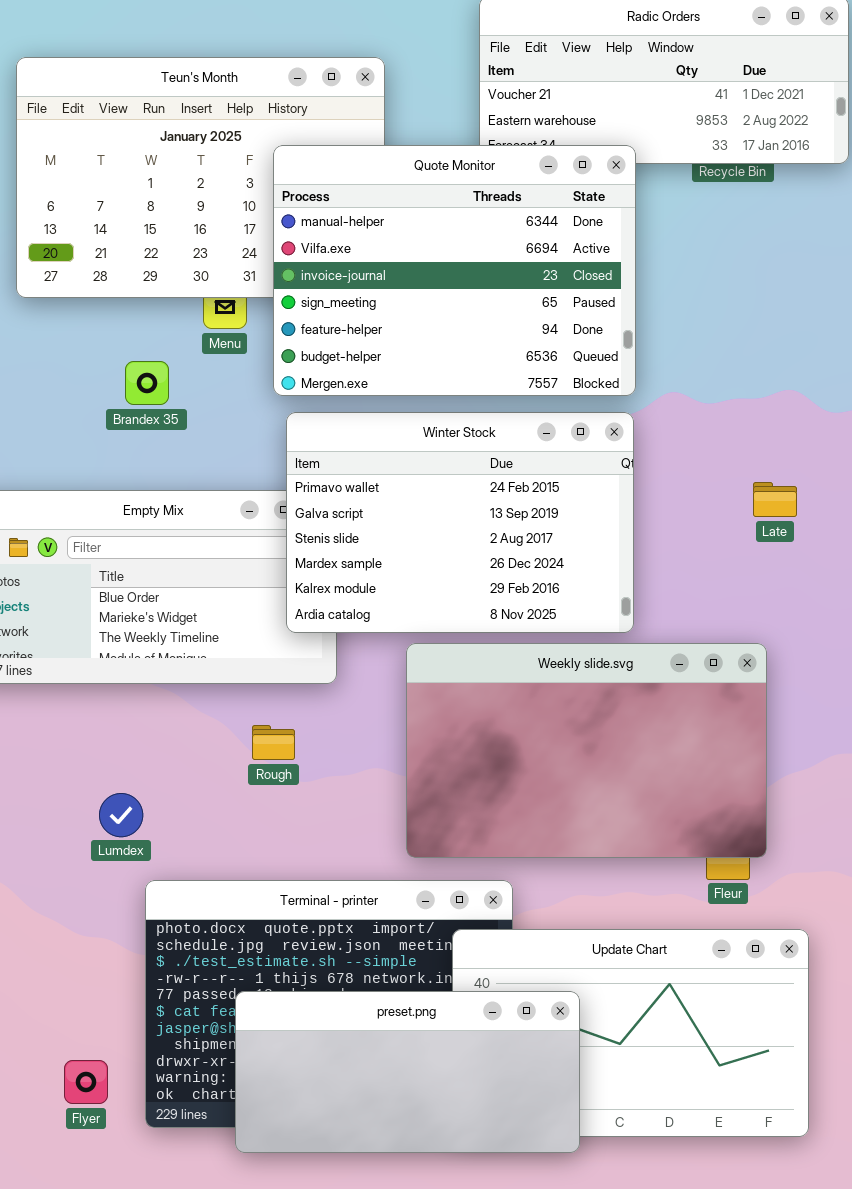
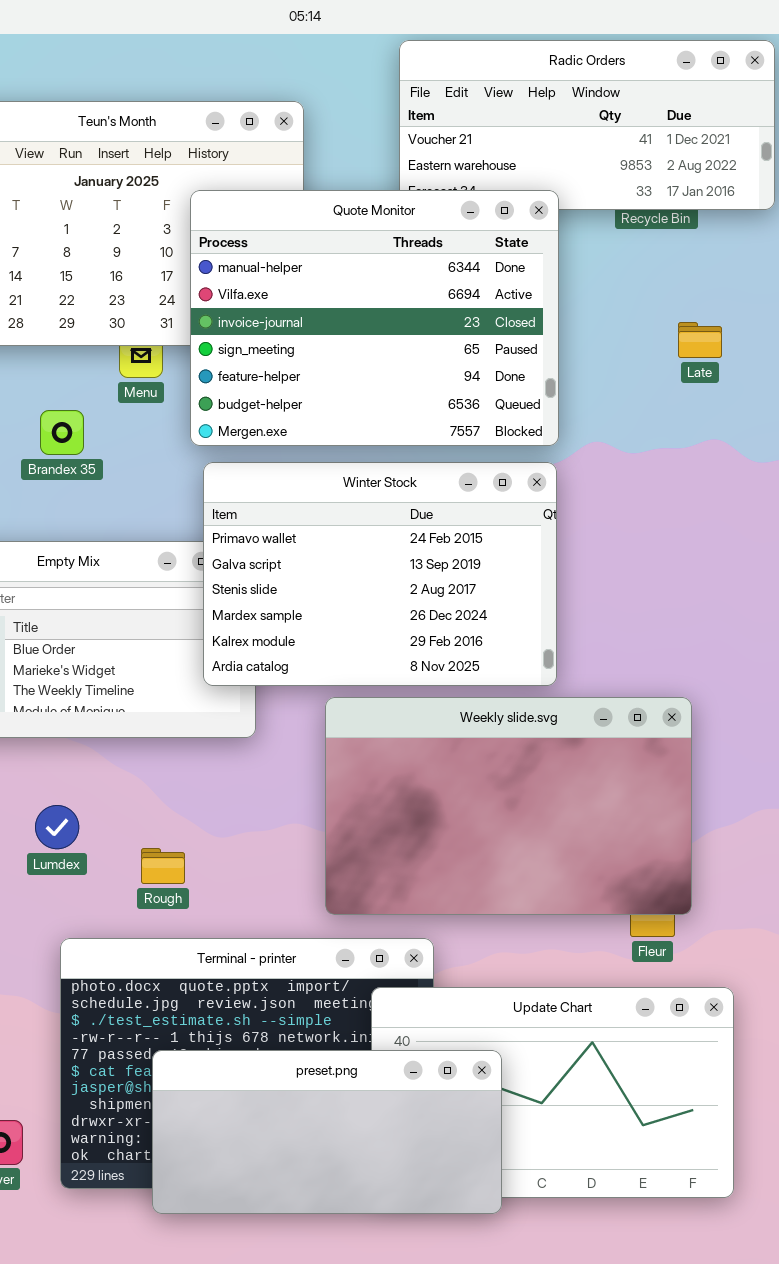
Late: [753,482,797,517] -> [678,322,722,358], moved
Rough: [252,725,295,760] -> [141,848,185,884], moved
Lumdex: [99,793,143,837] -> [35,805,79,849], moved

